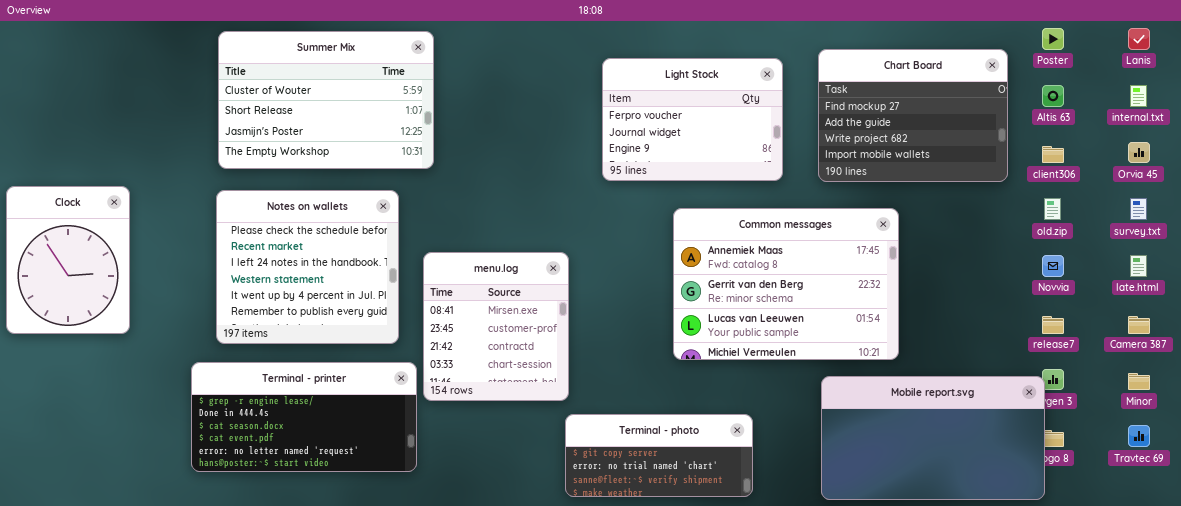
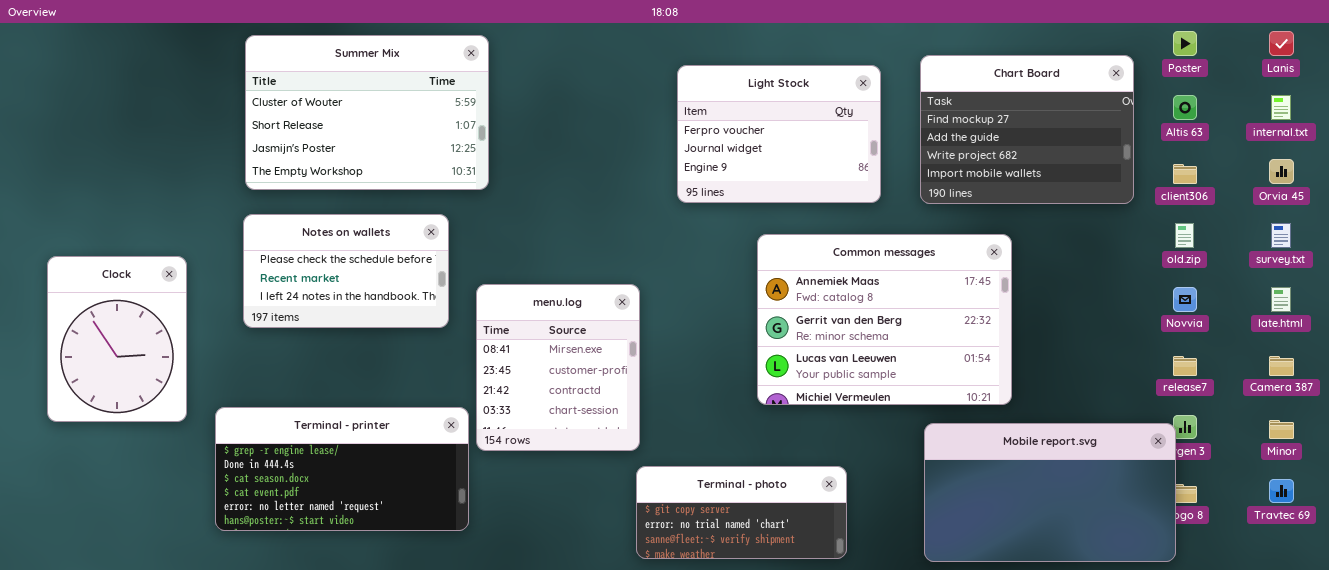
Clock: [6,186,130,334] -> [47,256,187,422], moved
Notes on wallets: [216,190,399,344] -> [243,214,449,328], resized

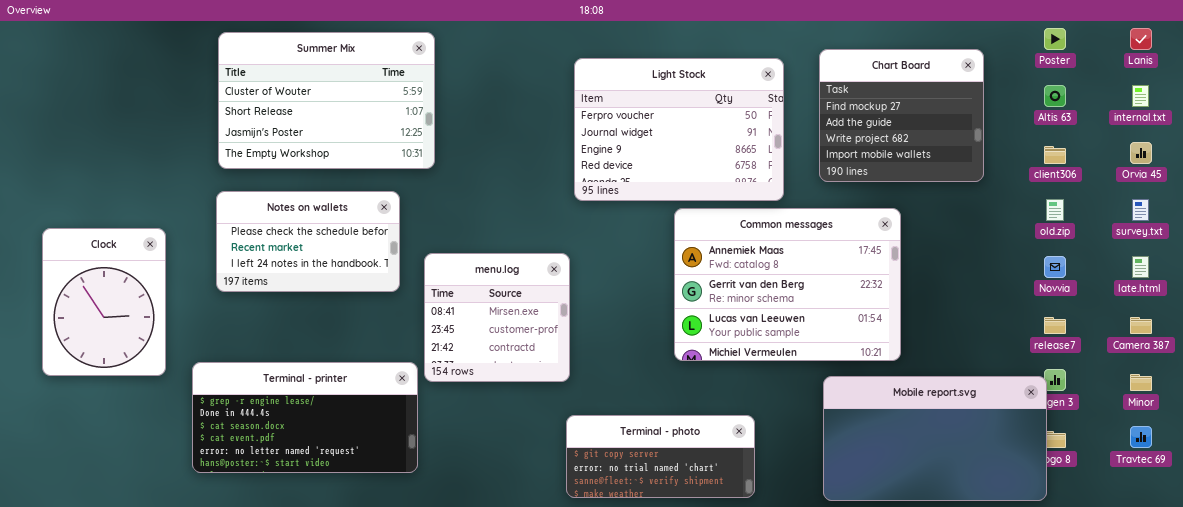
Chart Board: [920,55,1134,204] -> [819,49,984,182], resized
Light Stock: [677,65,881,203] -> [574,58,784,201], resized
menu.log: [476,284,640,451] -> [424,253,570,382], resized

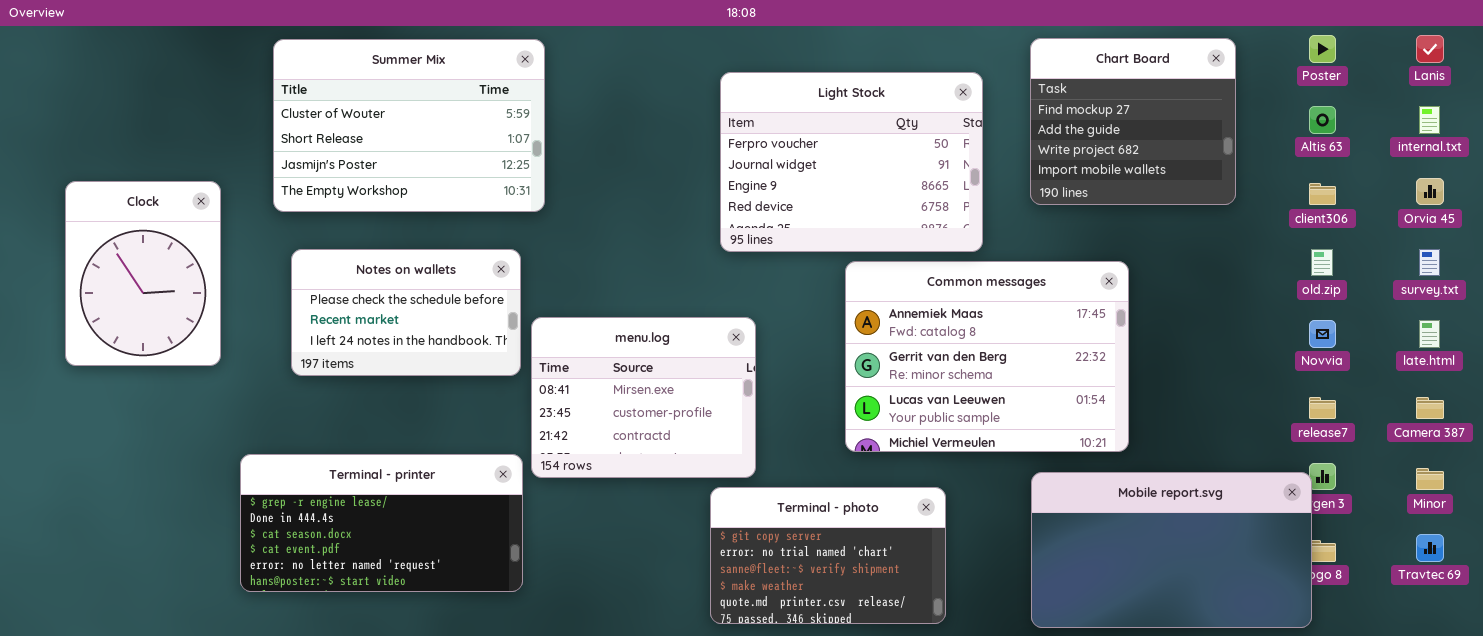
Chart Board: [819,49,984,182] -> [1030,38,1236,205], moved
Notes on wallets: [216,191,400,292] -> [291,249,521,376], moved
Clock: [42,228,166,376] -> [65,181,221,366], moved
menu.log: [424,253,570,382] -> [531,317,756,478], resized
Terminal - photo: [566,415,755,498] -> [710,487,946,624], resized

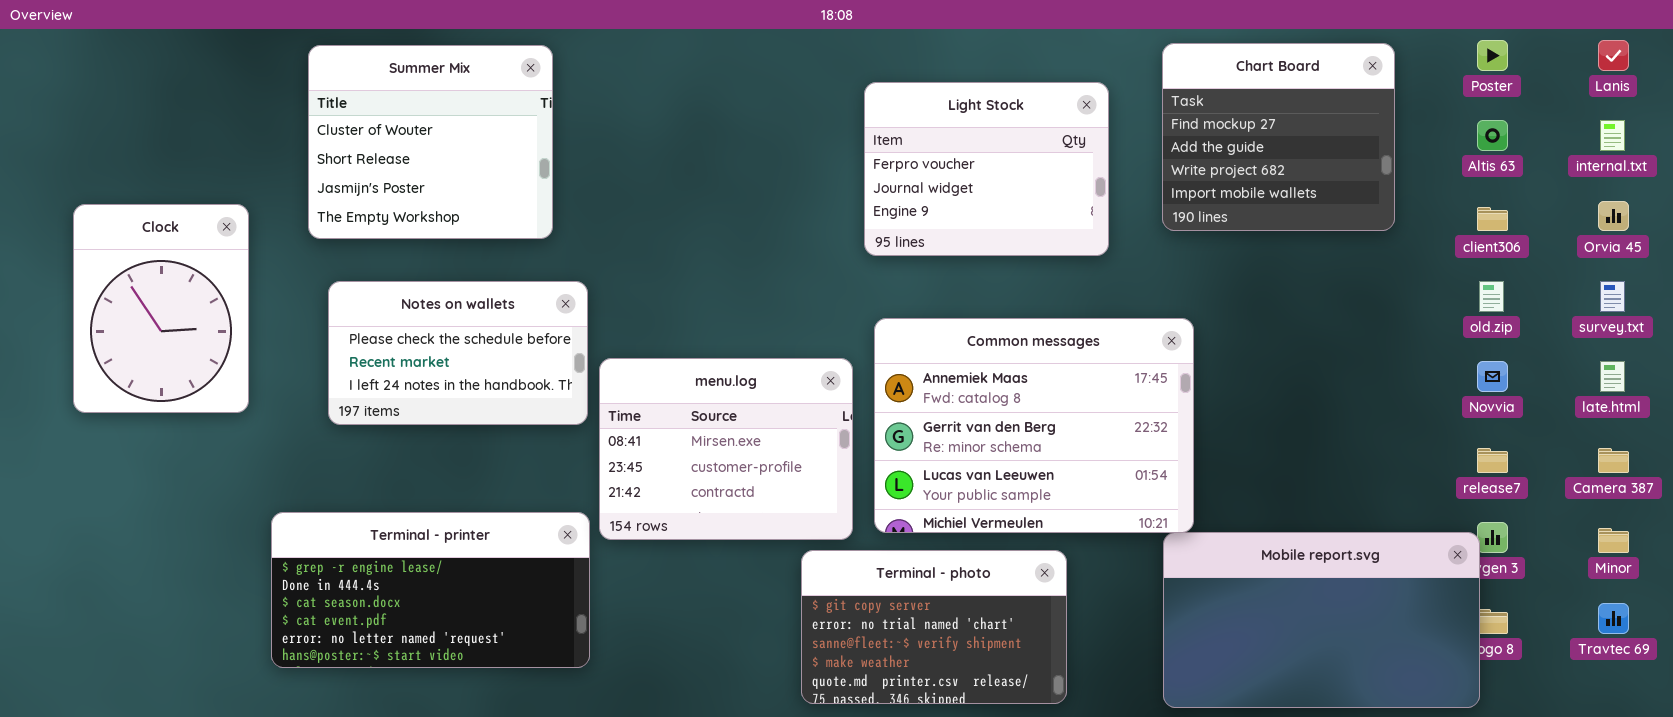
Summer Mix: [273,39,545,212] -> [308,45,553,239], resized
Light Stock: [720,72,983,252] -> [864,82,1109,256], resized
Common messages: [845,261,1129,452] -> [874,318,1194,533], moved

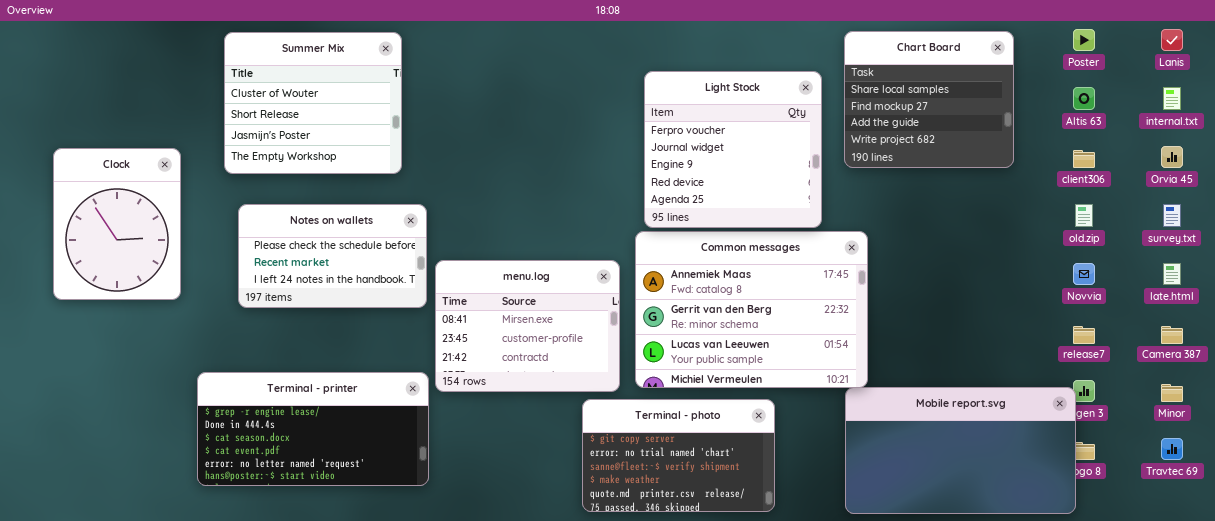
Chart Board: [1162,43,1395,231] -> [844,31,1014,168], scrolled up 1 row
Light Stock: [864,82,1109,256] -> [644,71,822,228], moved, resized

